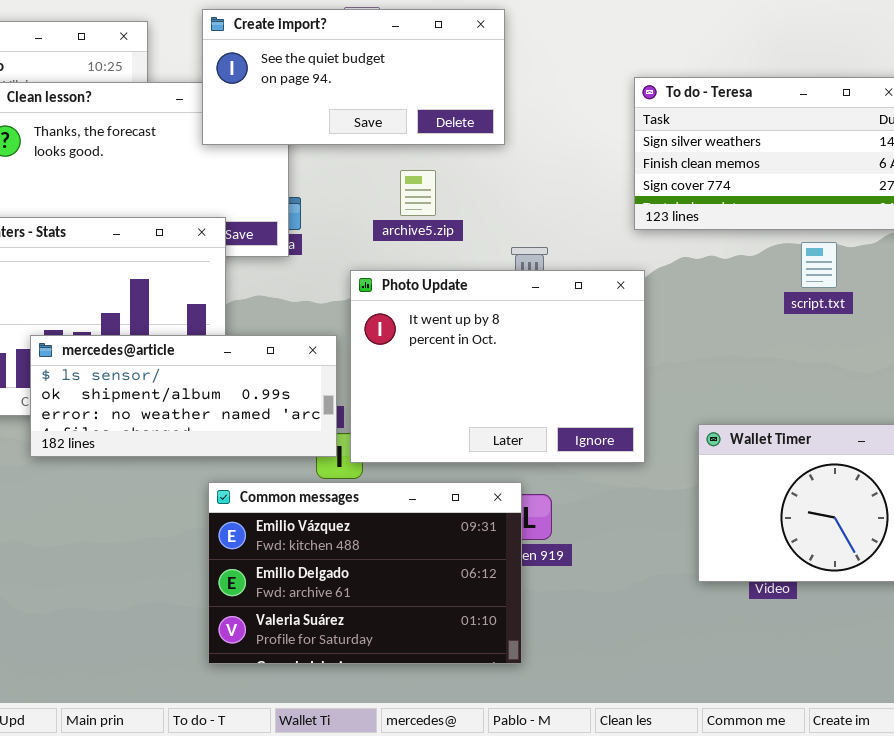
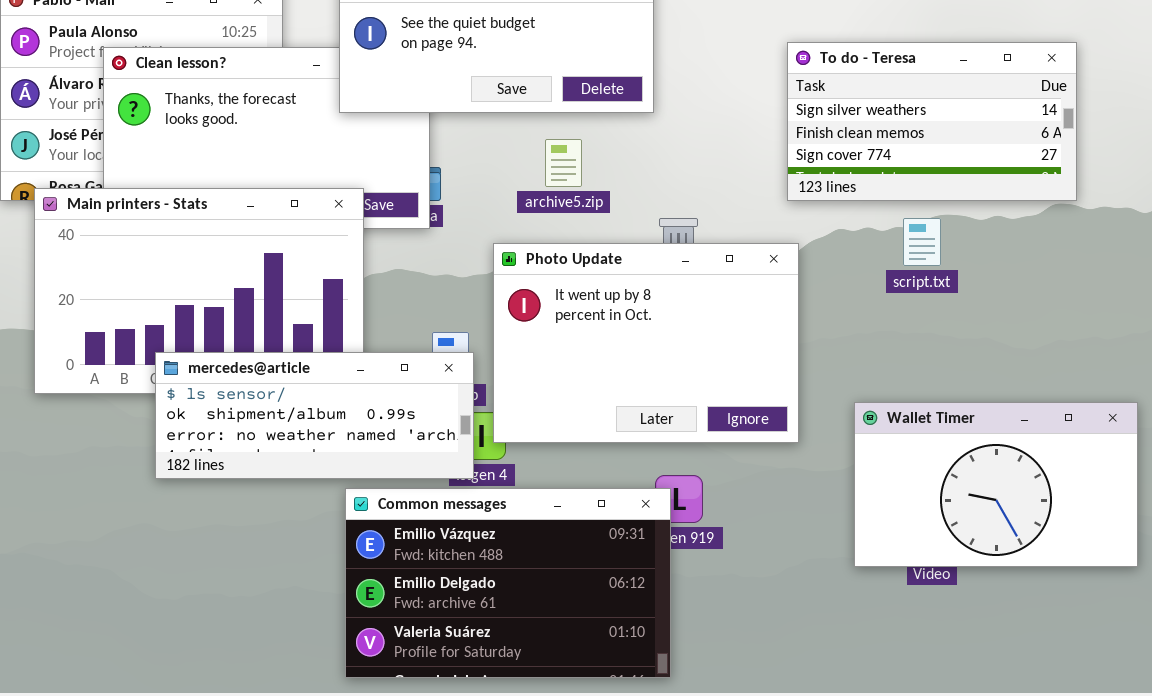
script.txt: [801,242,837,288] -> [903,218,941,266], moved
mercedes@article: [30,335,337,457] -> [155,352,474,479], moved
Common messages: [208,482,522,664] -> [345,488,671,678], moved

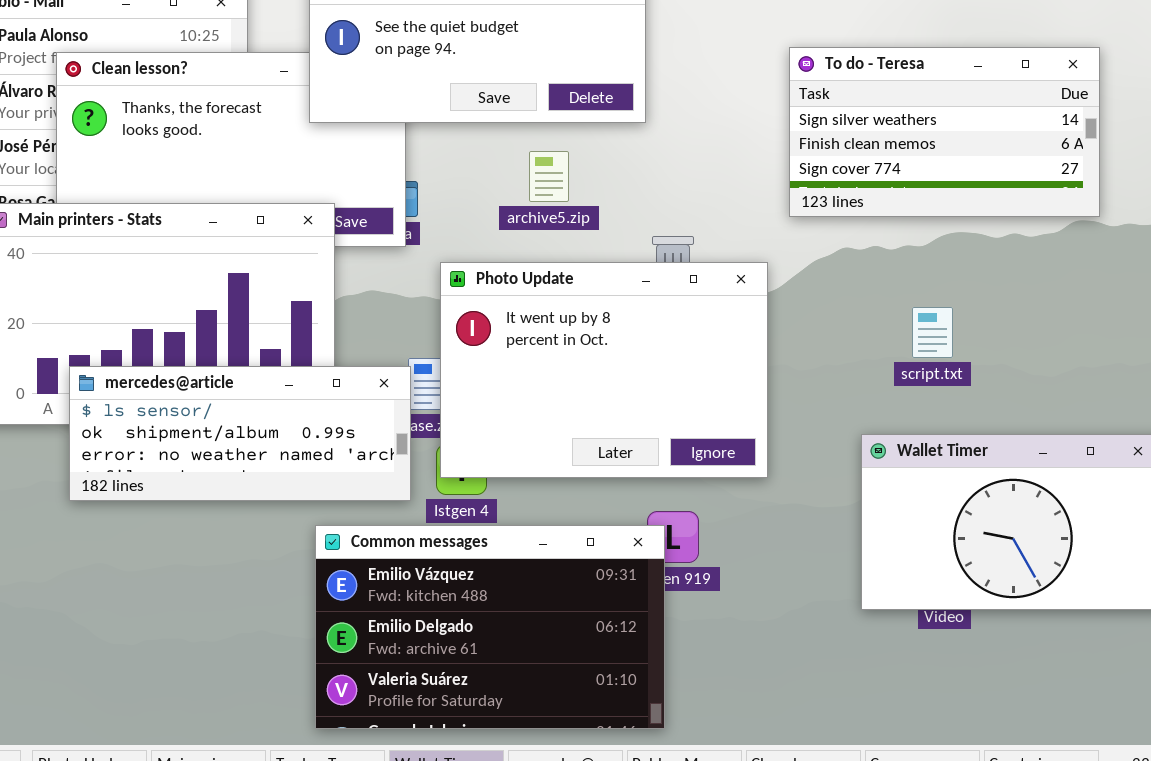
script.txt: [903,218,941,266] -> [912,307,953,358], moved
Photo Update: [493,243,799,443] -> [440,262,768,478], moved
mercedes@article: [155,352,474,479] -> [69,366,411,501], moved

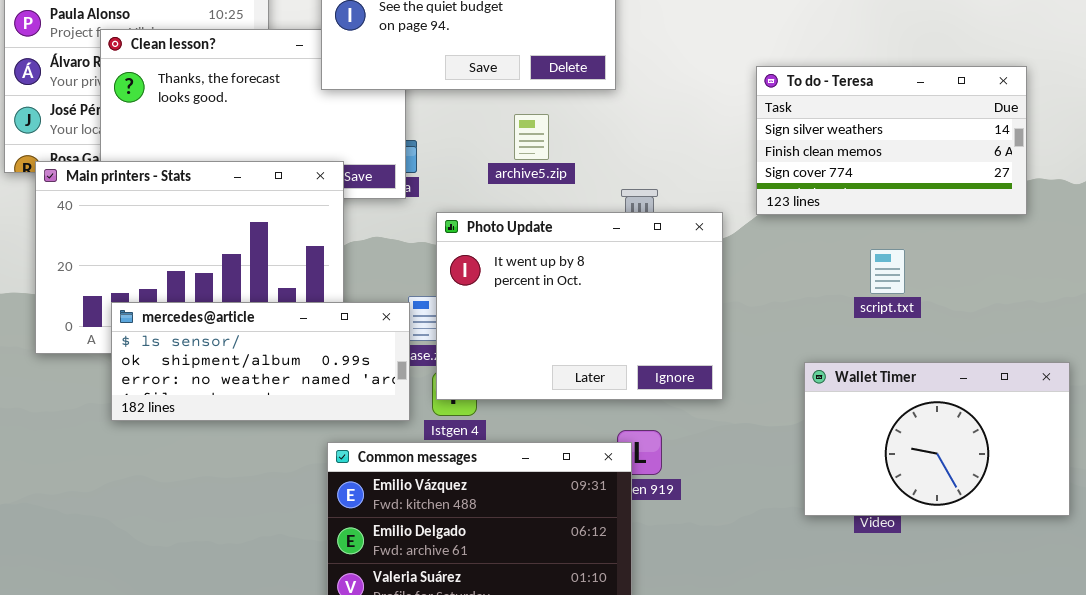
To do - Teresa: [789,47,1100,217] -> [756,66,1027,215], moved
script.txt: [912,307,953,358] -> [870,249,905,294], moved

